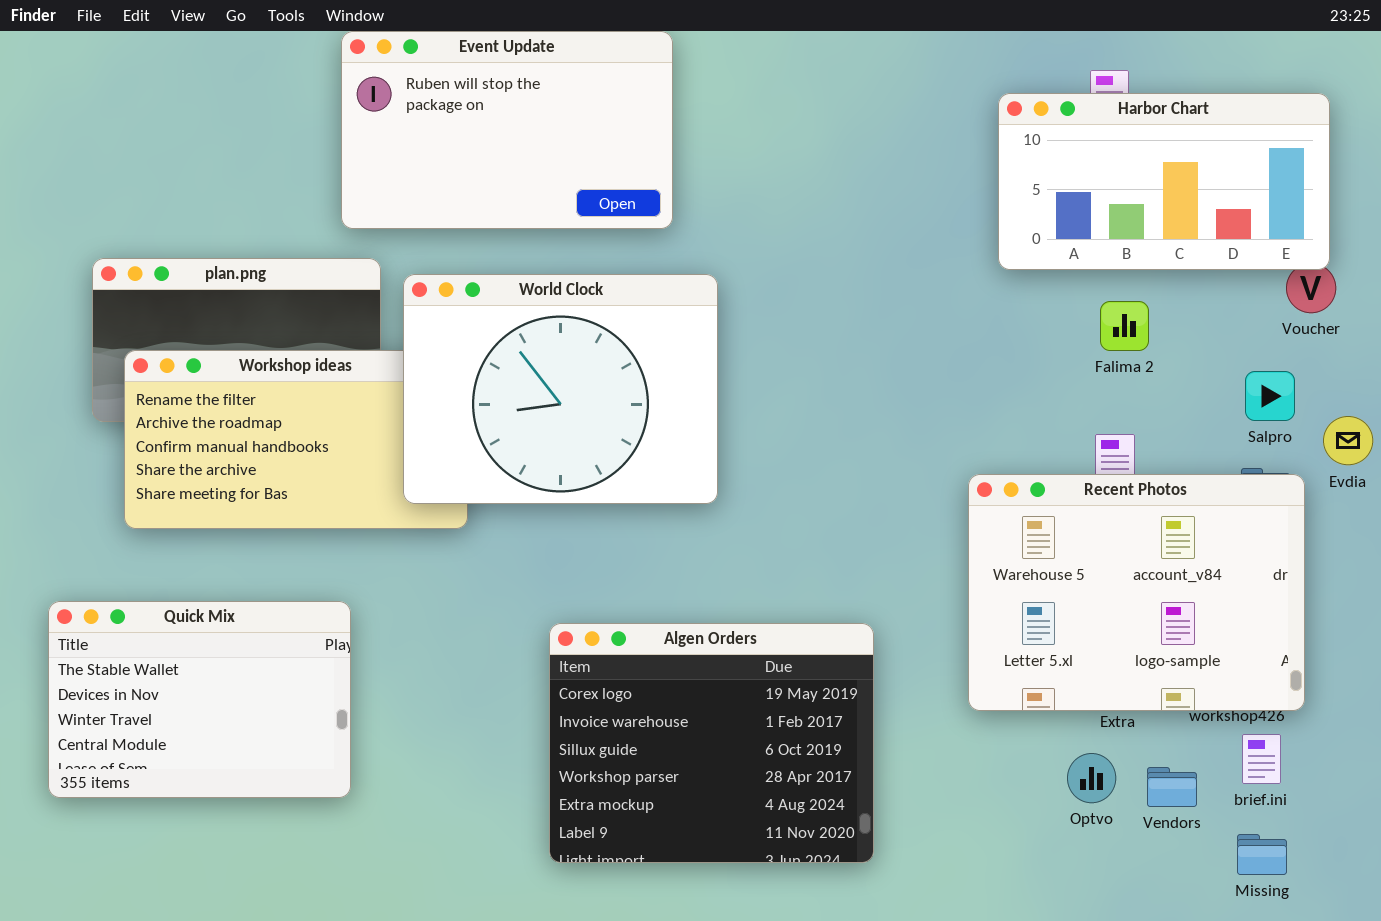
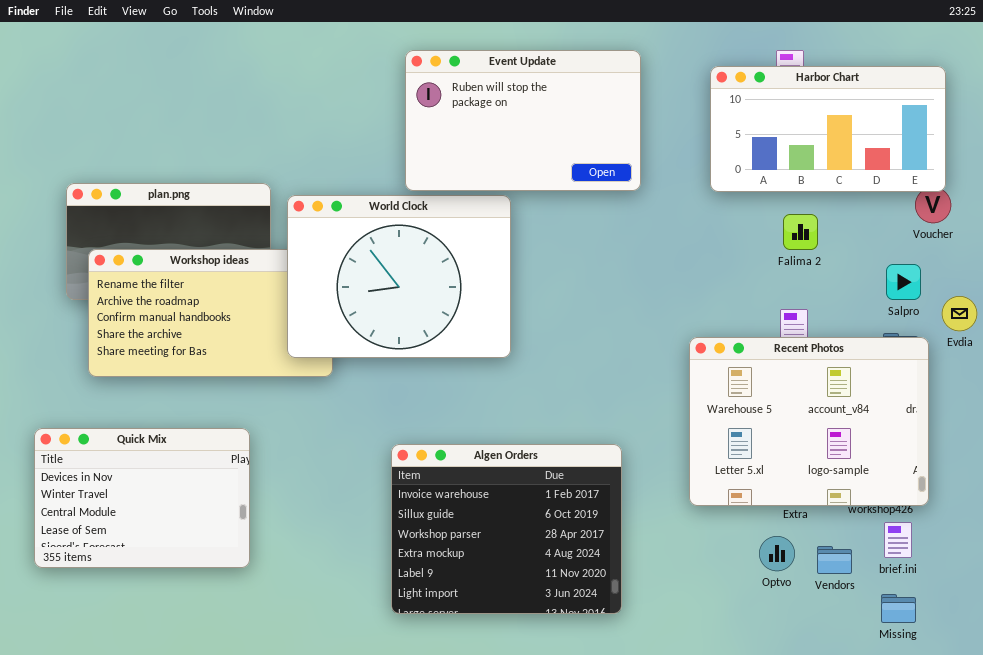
Event Update: [341,31,673,229] -> [405,50,641,191], moved
Quick Mix: [48,601,351,798] -> [34,428,250,568], scrolled down 1 row
Algen Orders: [549,623,874,863] -> [391,444,622,614], scrolled down 1 row

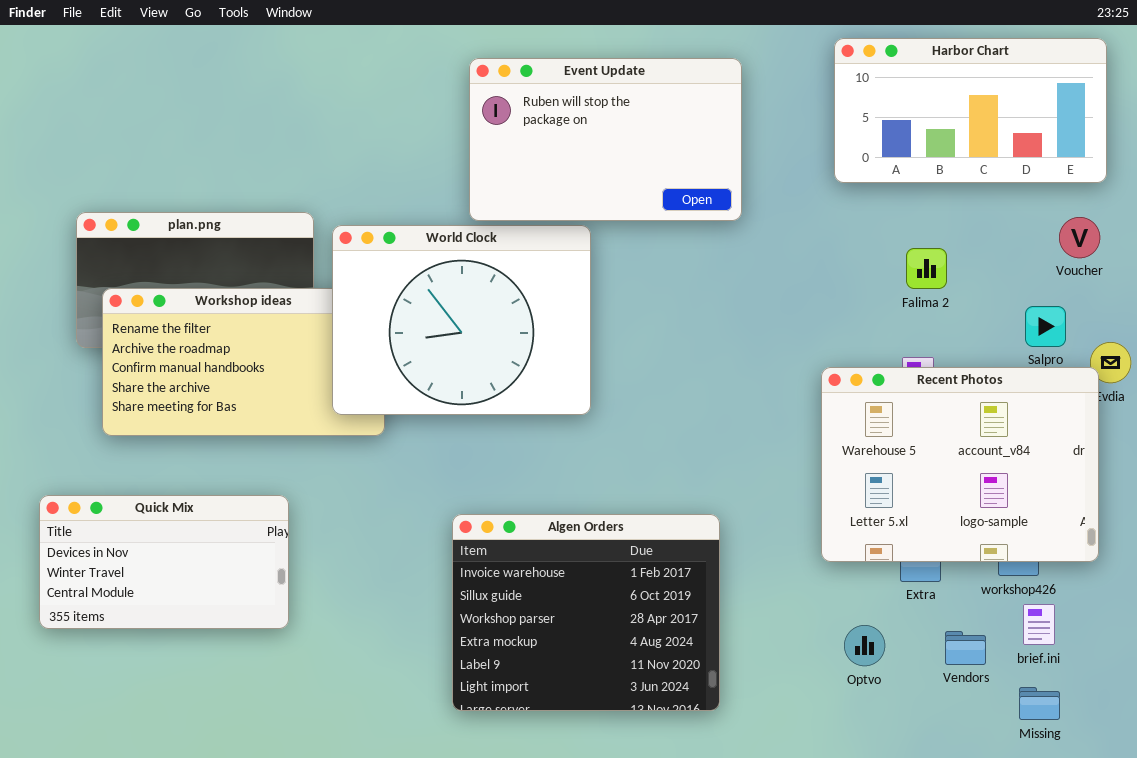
Harbor Chart: [710,66,946,192] -> [834,38,1107,183], moved
Recent Photos: [689,337,929,506] -> [821,367,1099,562], moved
Quick Mix: [34,428,250,568] -> [39,495,289,629], resized
Optvo: [759,536,795,571] -> [844,625,885,666], moved

